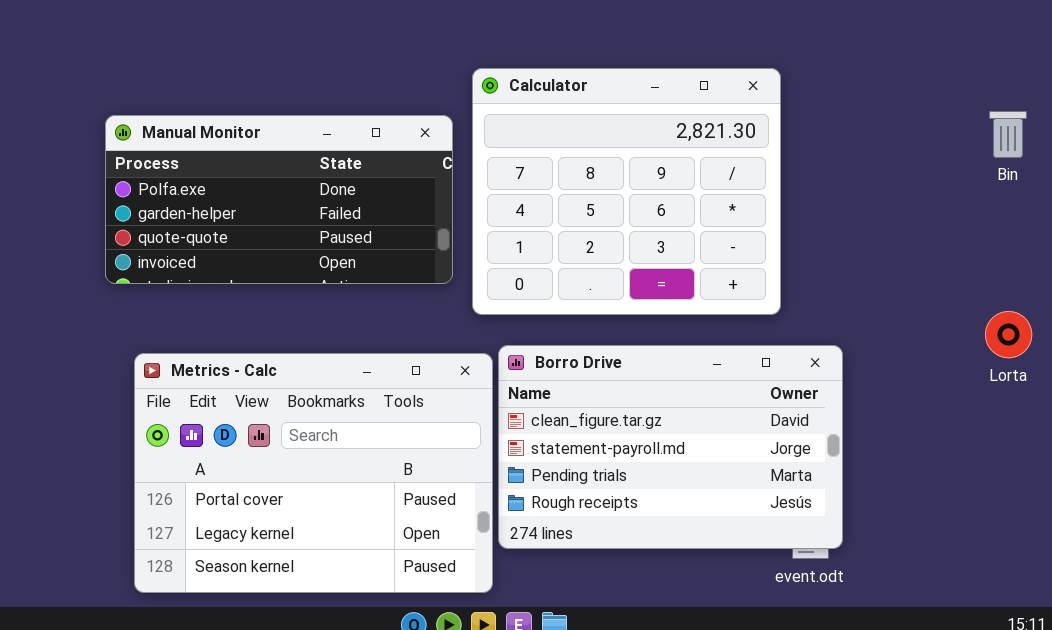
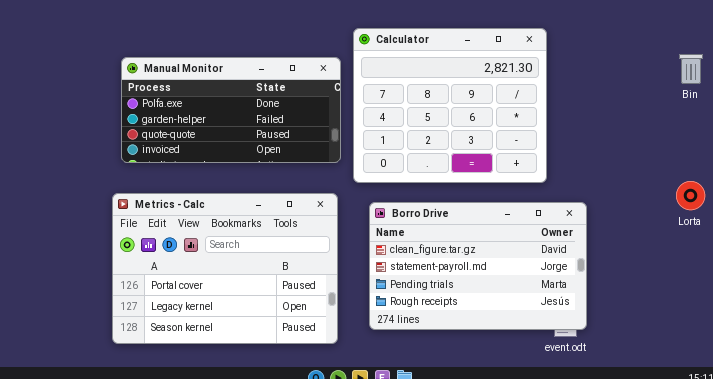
Metrics - Calc: [134,353,493,593] -> [112,193,338,344], moved

